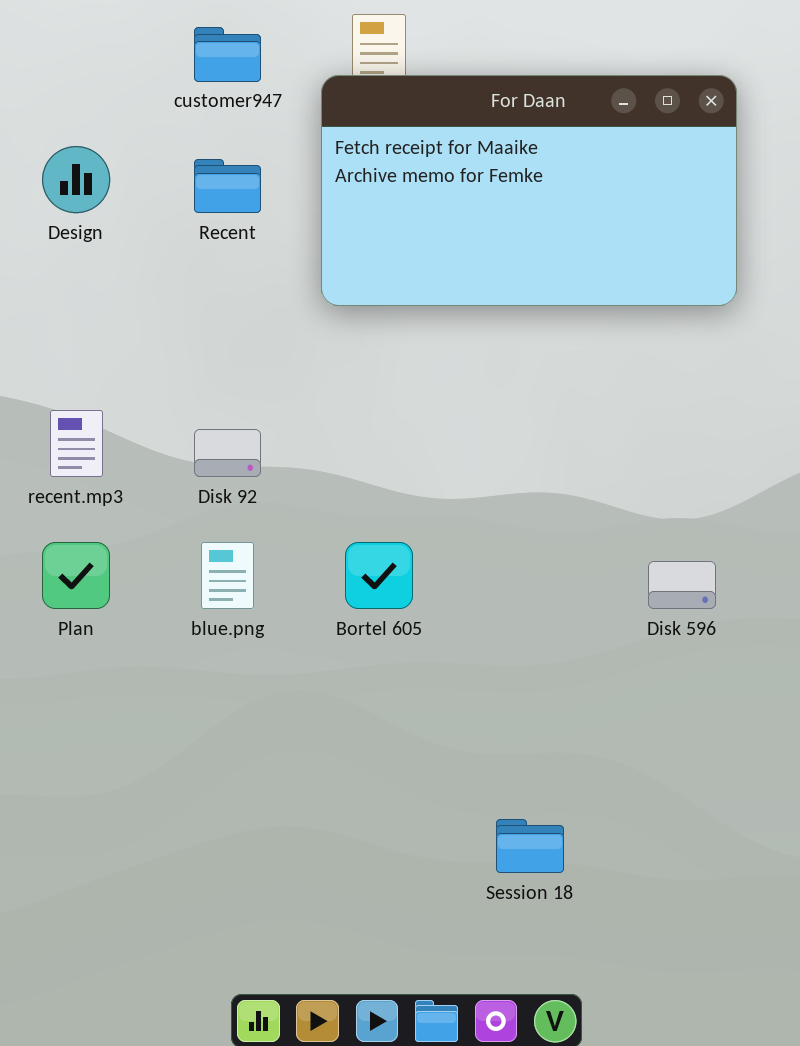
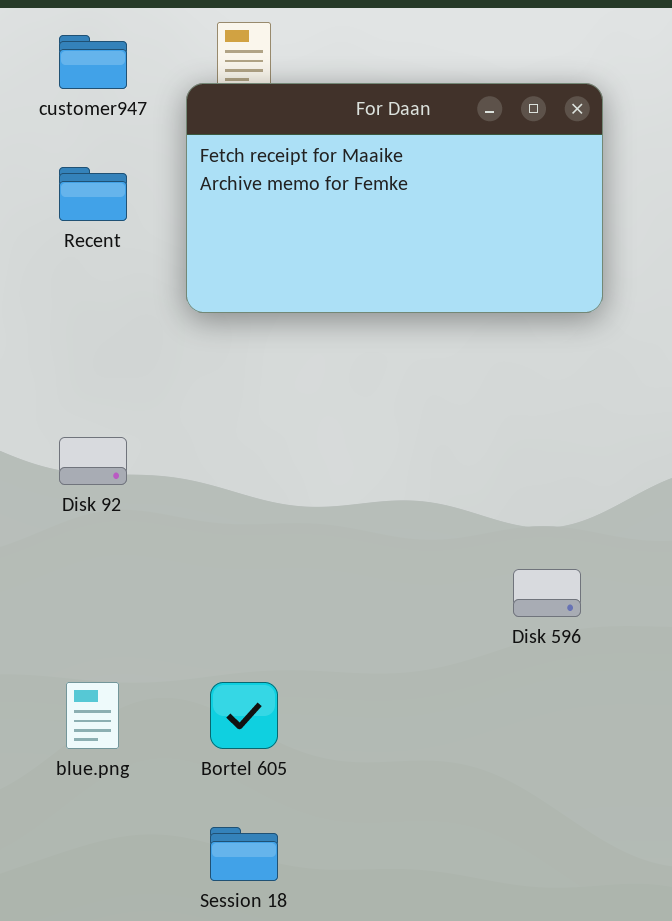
blue.png: [201,542,254,609] -> [66,682,119,749], moved
Bortel 605: [345,542,413,609] -> [210,682,278,749], moved
Session 18: [496,819,564,873] -> [210,827,278,881], moved

